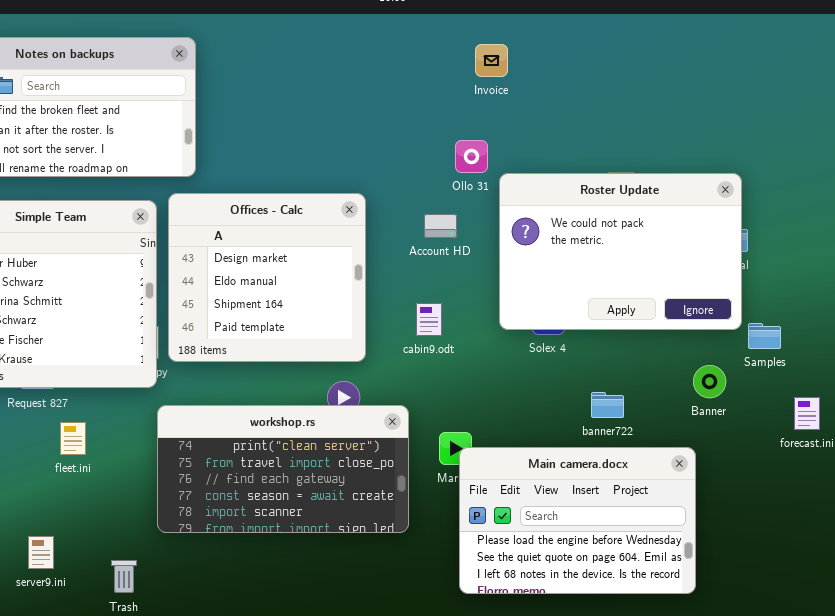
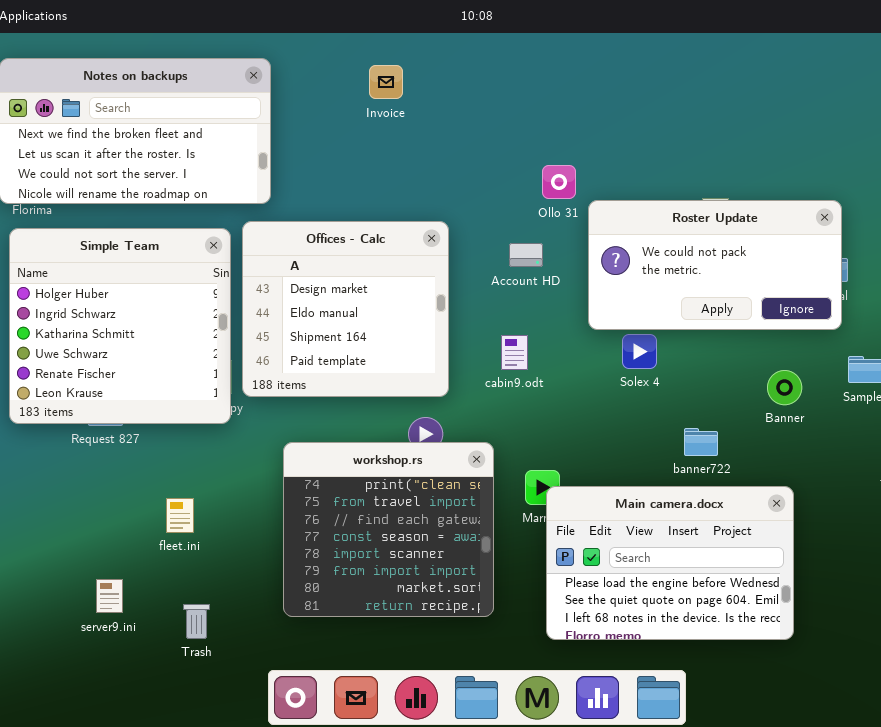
Invoice: [475,44,508,77] -> [369,65,403,99], moved
Roster Update: [499,173,742,330] -> [588,200,842,330], resized
Banner: [693,365,726,398] -> [767,370,802,405], moved
workshop.rs: [157,405,409,533] -> [283,442,494,617], resized
fleet.ini: [60,422,86,455] -> [166,498,194,533], moved

